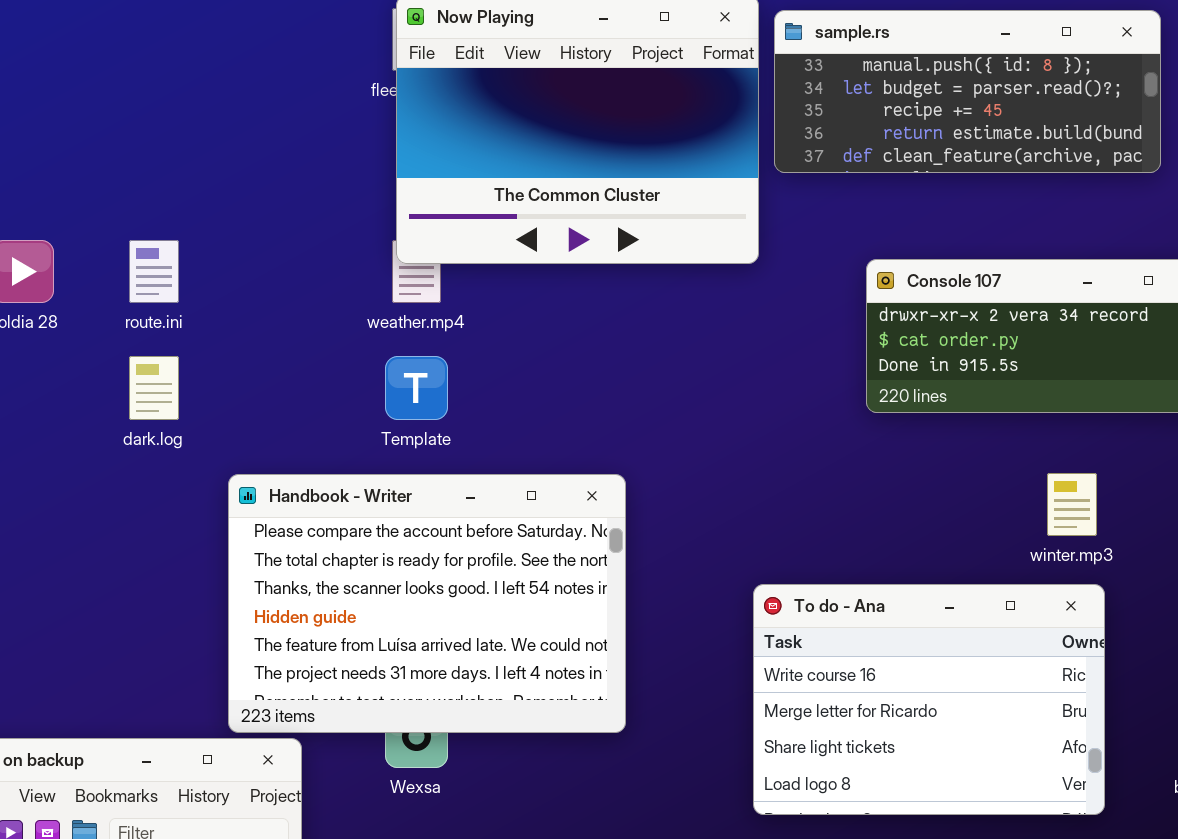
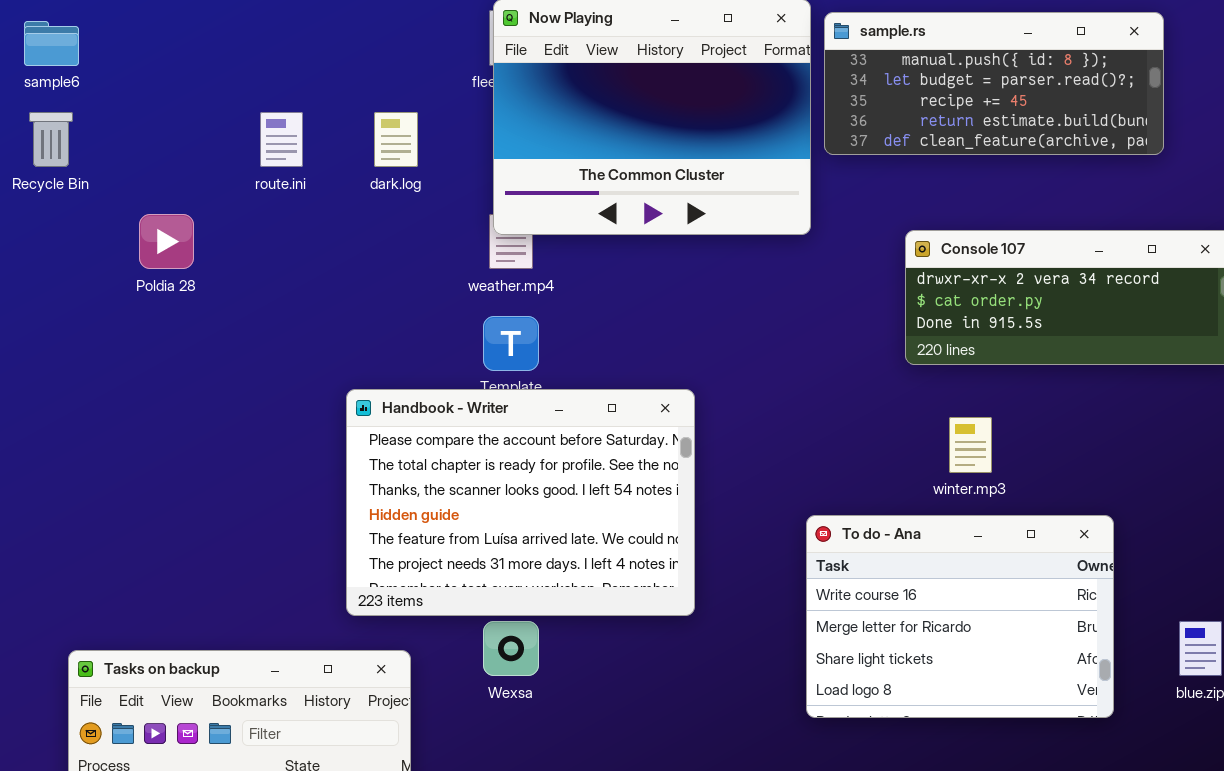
route.ini: [129,240,179,303] -> [260,112,303,167], moved
dark.log: [129,356,179,420] -> [374,112,418,167], moved
winter.mp3: [1047,473,1097,536] -> [949,417,992,473], moved
Handbook - Writer: [228,474,626,733] -> [346,389,695,616], moved

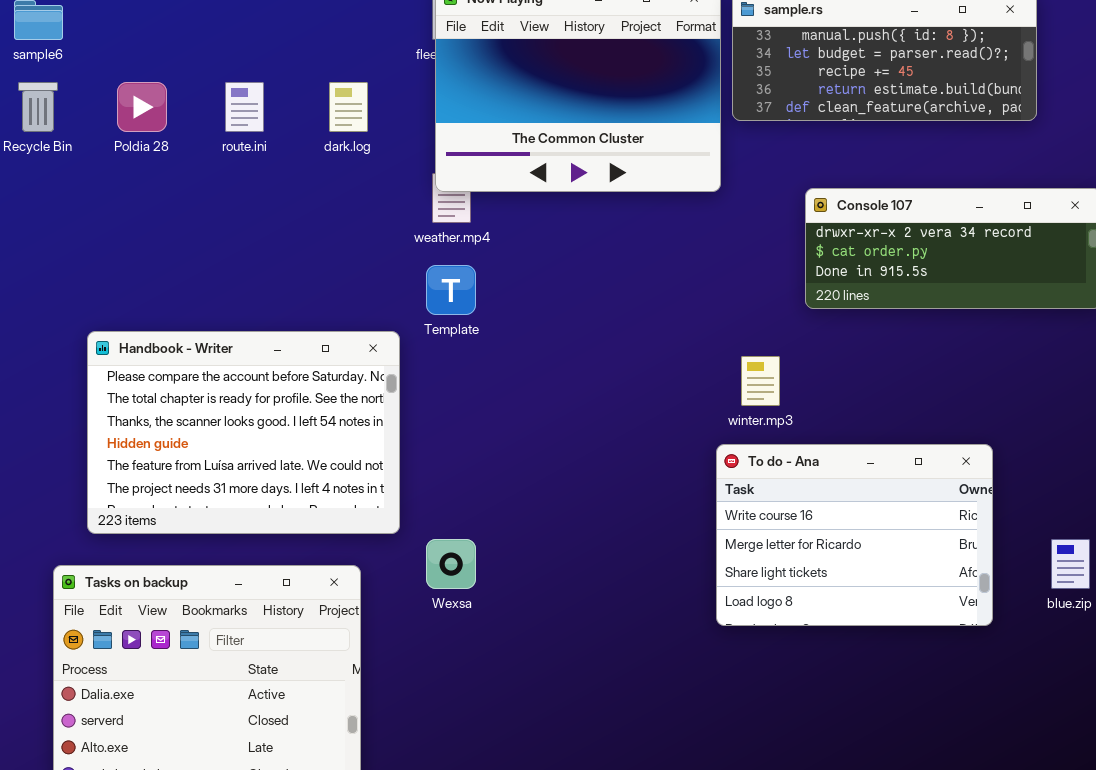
Poldia 28: [139,214,194,269] -> [117,82,167,132], moved
Handbook - Writer: [346,389,695,616] -> [87,331,400,534], moved
winter.mp3: [949,417,992,473] -> [741,356,780,406], moved

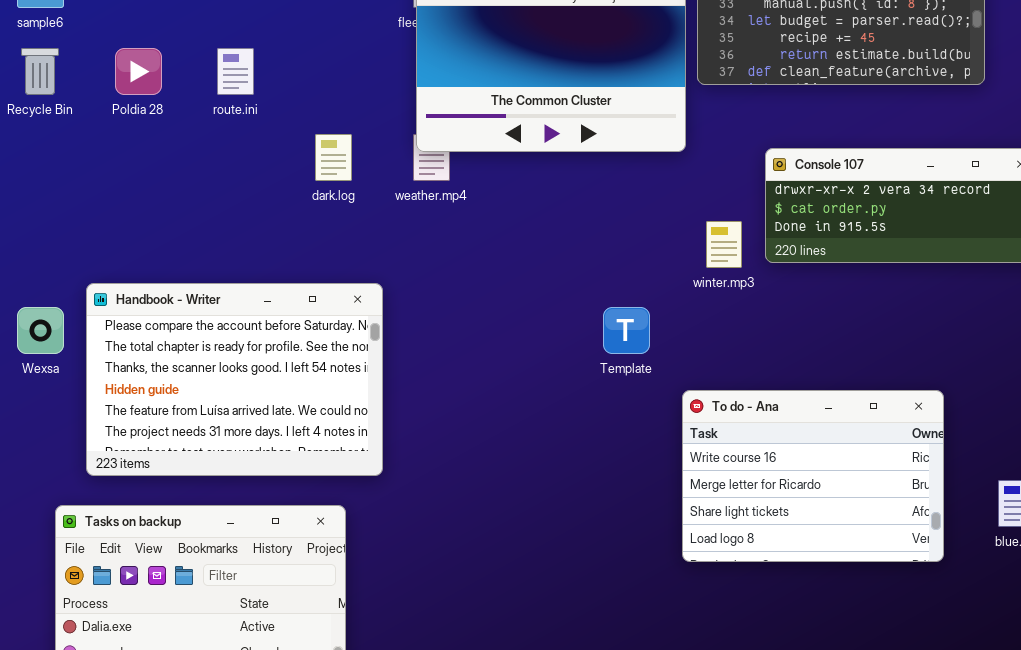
dark.log: [329,82,368,132] -> [315,134,352,181], moved
Template: [426,265,476,315] -> [603,307,650,354], moved
winter.mp3: [741,356,780,406] -> [706,221,742,268], moved
Wexsa: [426,539,476,589] -> [17,307,64,354], moved

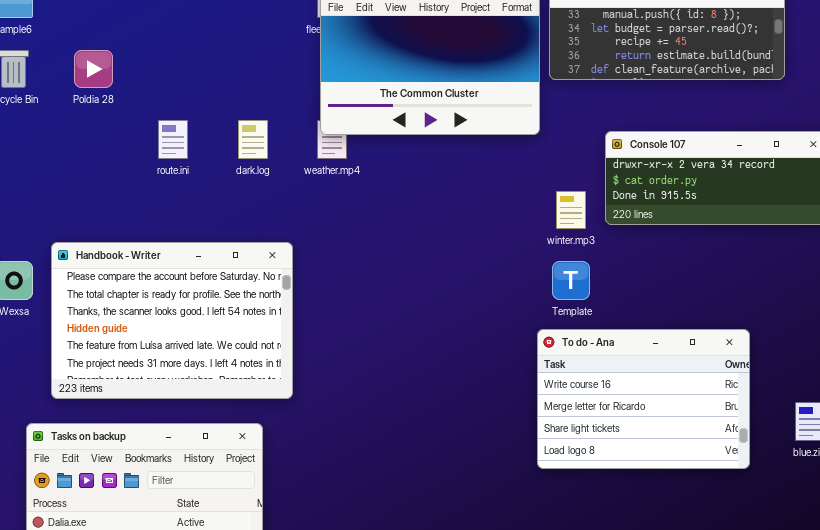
route.ini: [217,48,254,95] -> [158,120,188,159], moved
Template: [603,307,650,354] -> [552,261,590,300], moved

